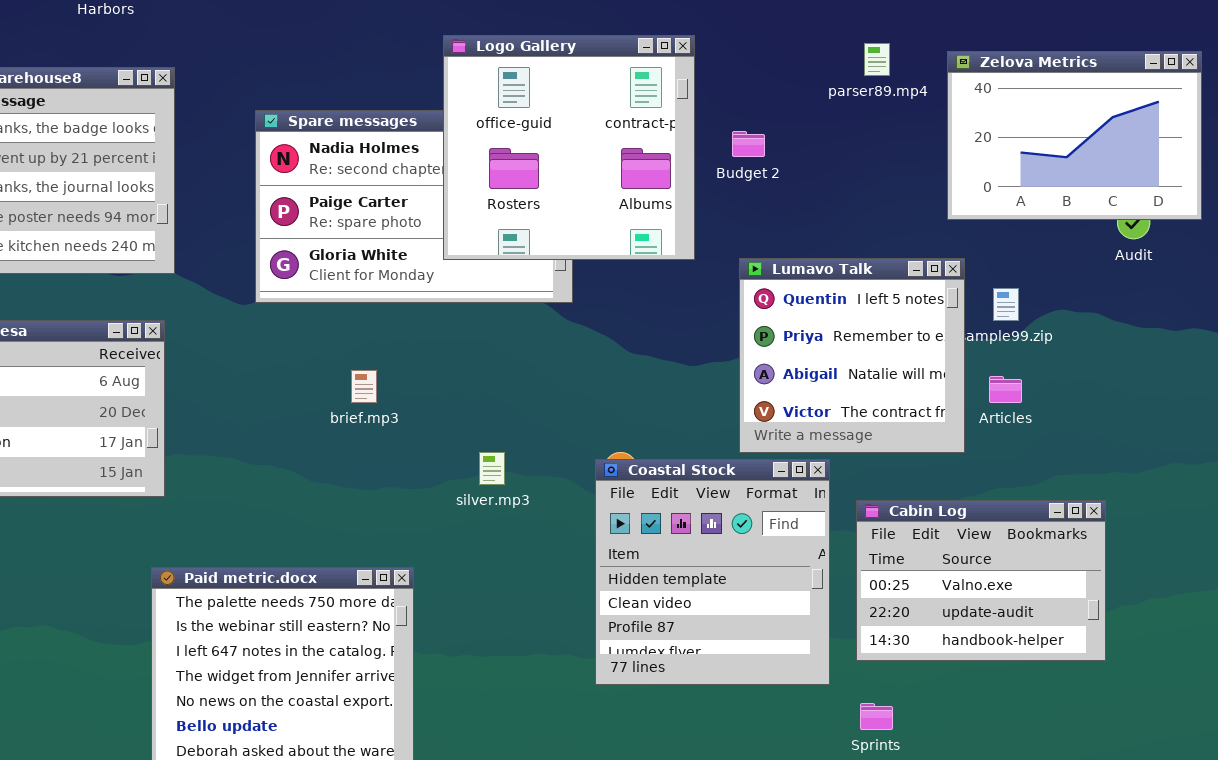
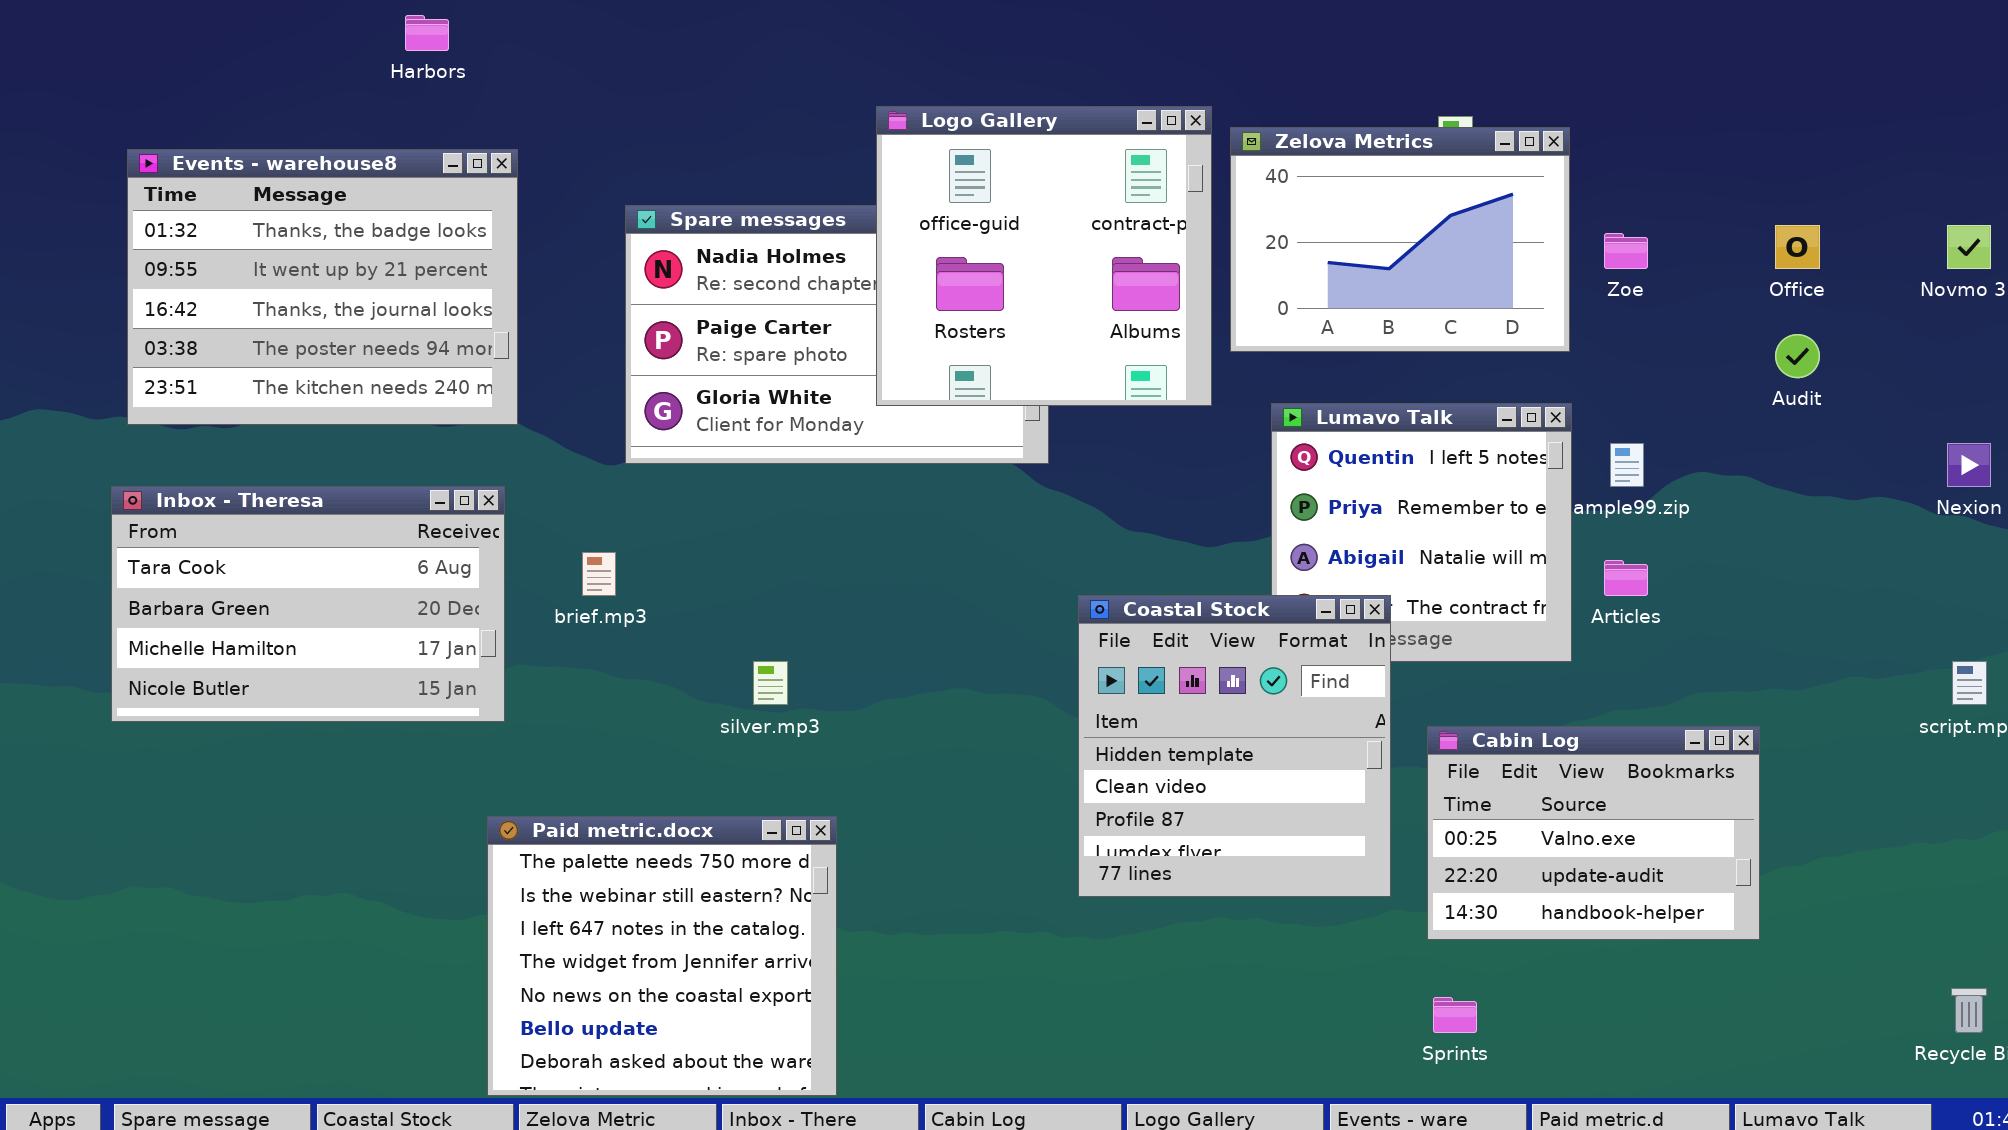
Zelova Metrics: [947,51,1202,220] -> [1230,127,1570,352], moved
brief.mp3: [351,370,377,403] -> [582,552,616,596], moved
silver.mp3: [479,452,505,485] -> [753,661,788,705], moved
Coastal Stock: [595,459,830,685] -> [1078,595,1391,897], moved

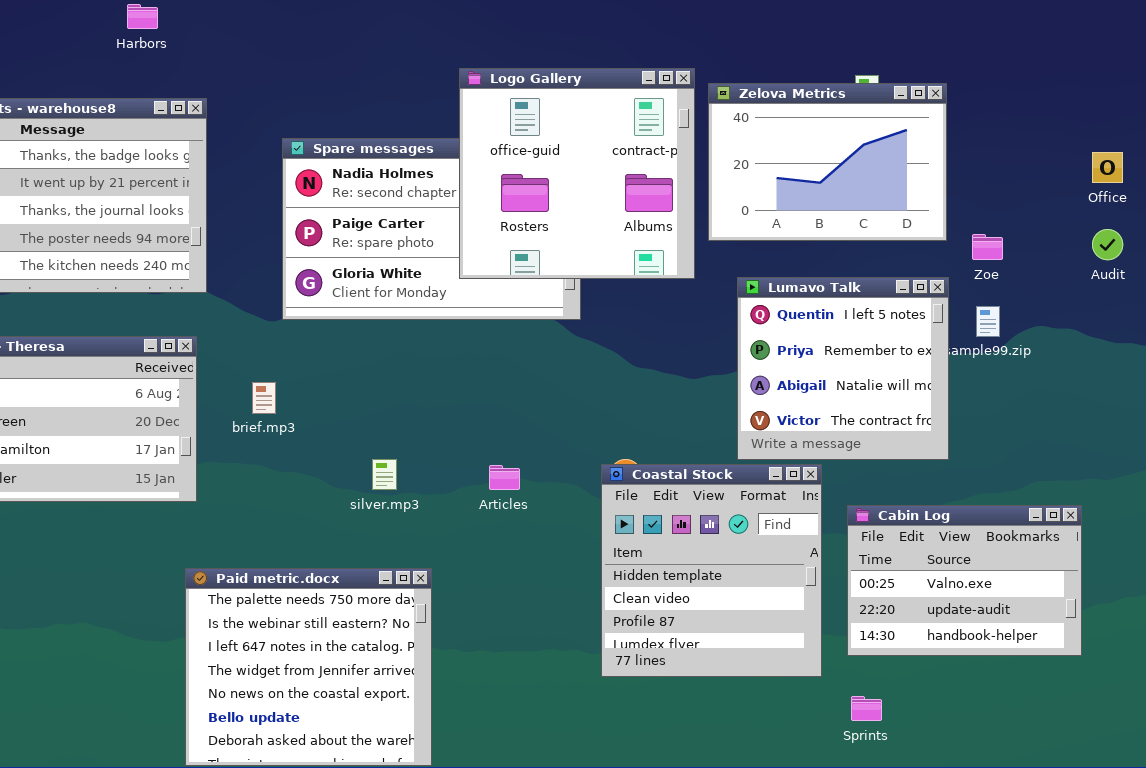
Zoe: [1604,233,1648,269] -> [972,234,1003,260], moved
Articles: [1604,560,1648,596] -> [489,465,520,490], moved
Coastal Stock: [1078,595,1391,897] -> [601,464,822,677], moved

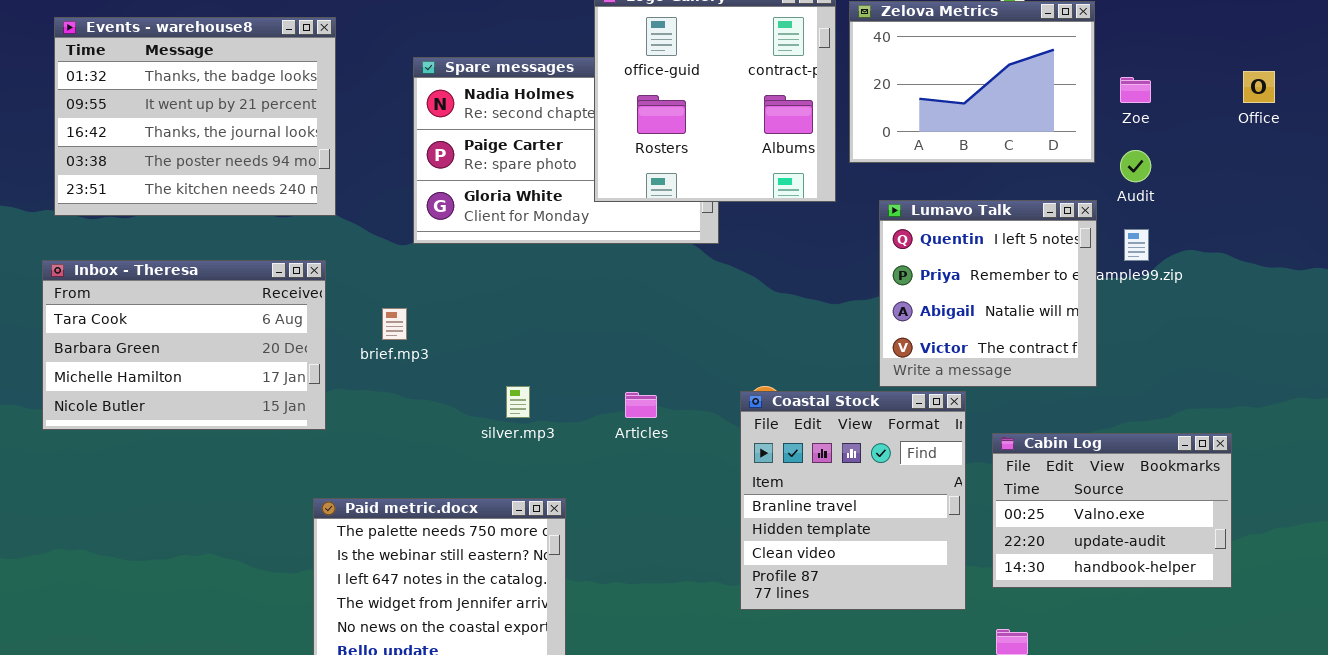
Audit: [1092,229,1123,260] -> [1120,150,1151,182], moved
Zoe: [972,234,1003,260] -> [1120,77,1151,103], moved
Coastal Stock: [601,464,822,677] -> [740,391,966,610], scrolled up 1 row

